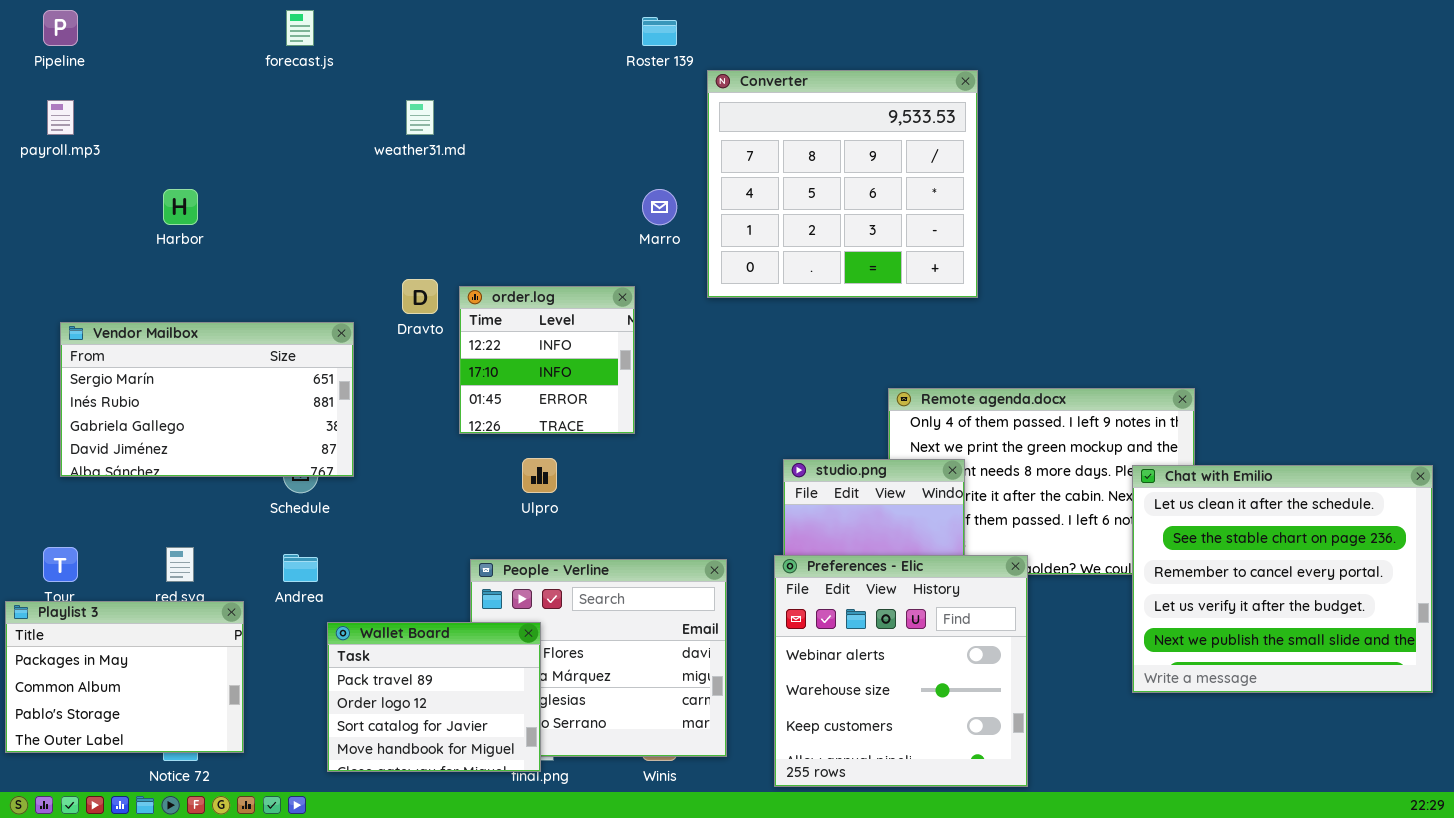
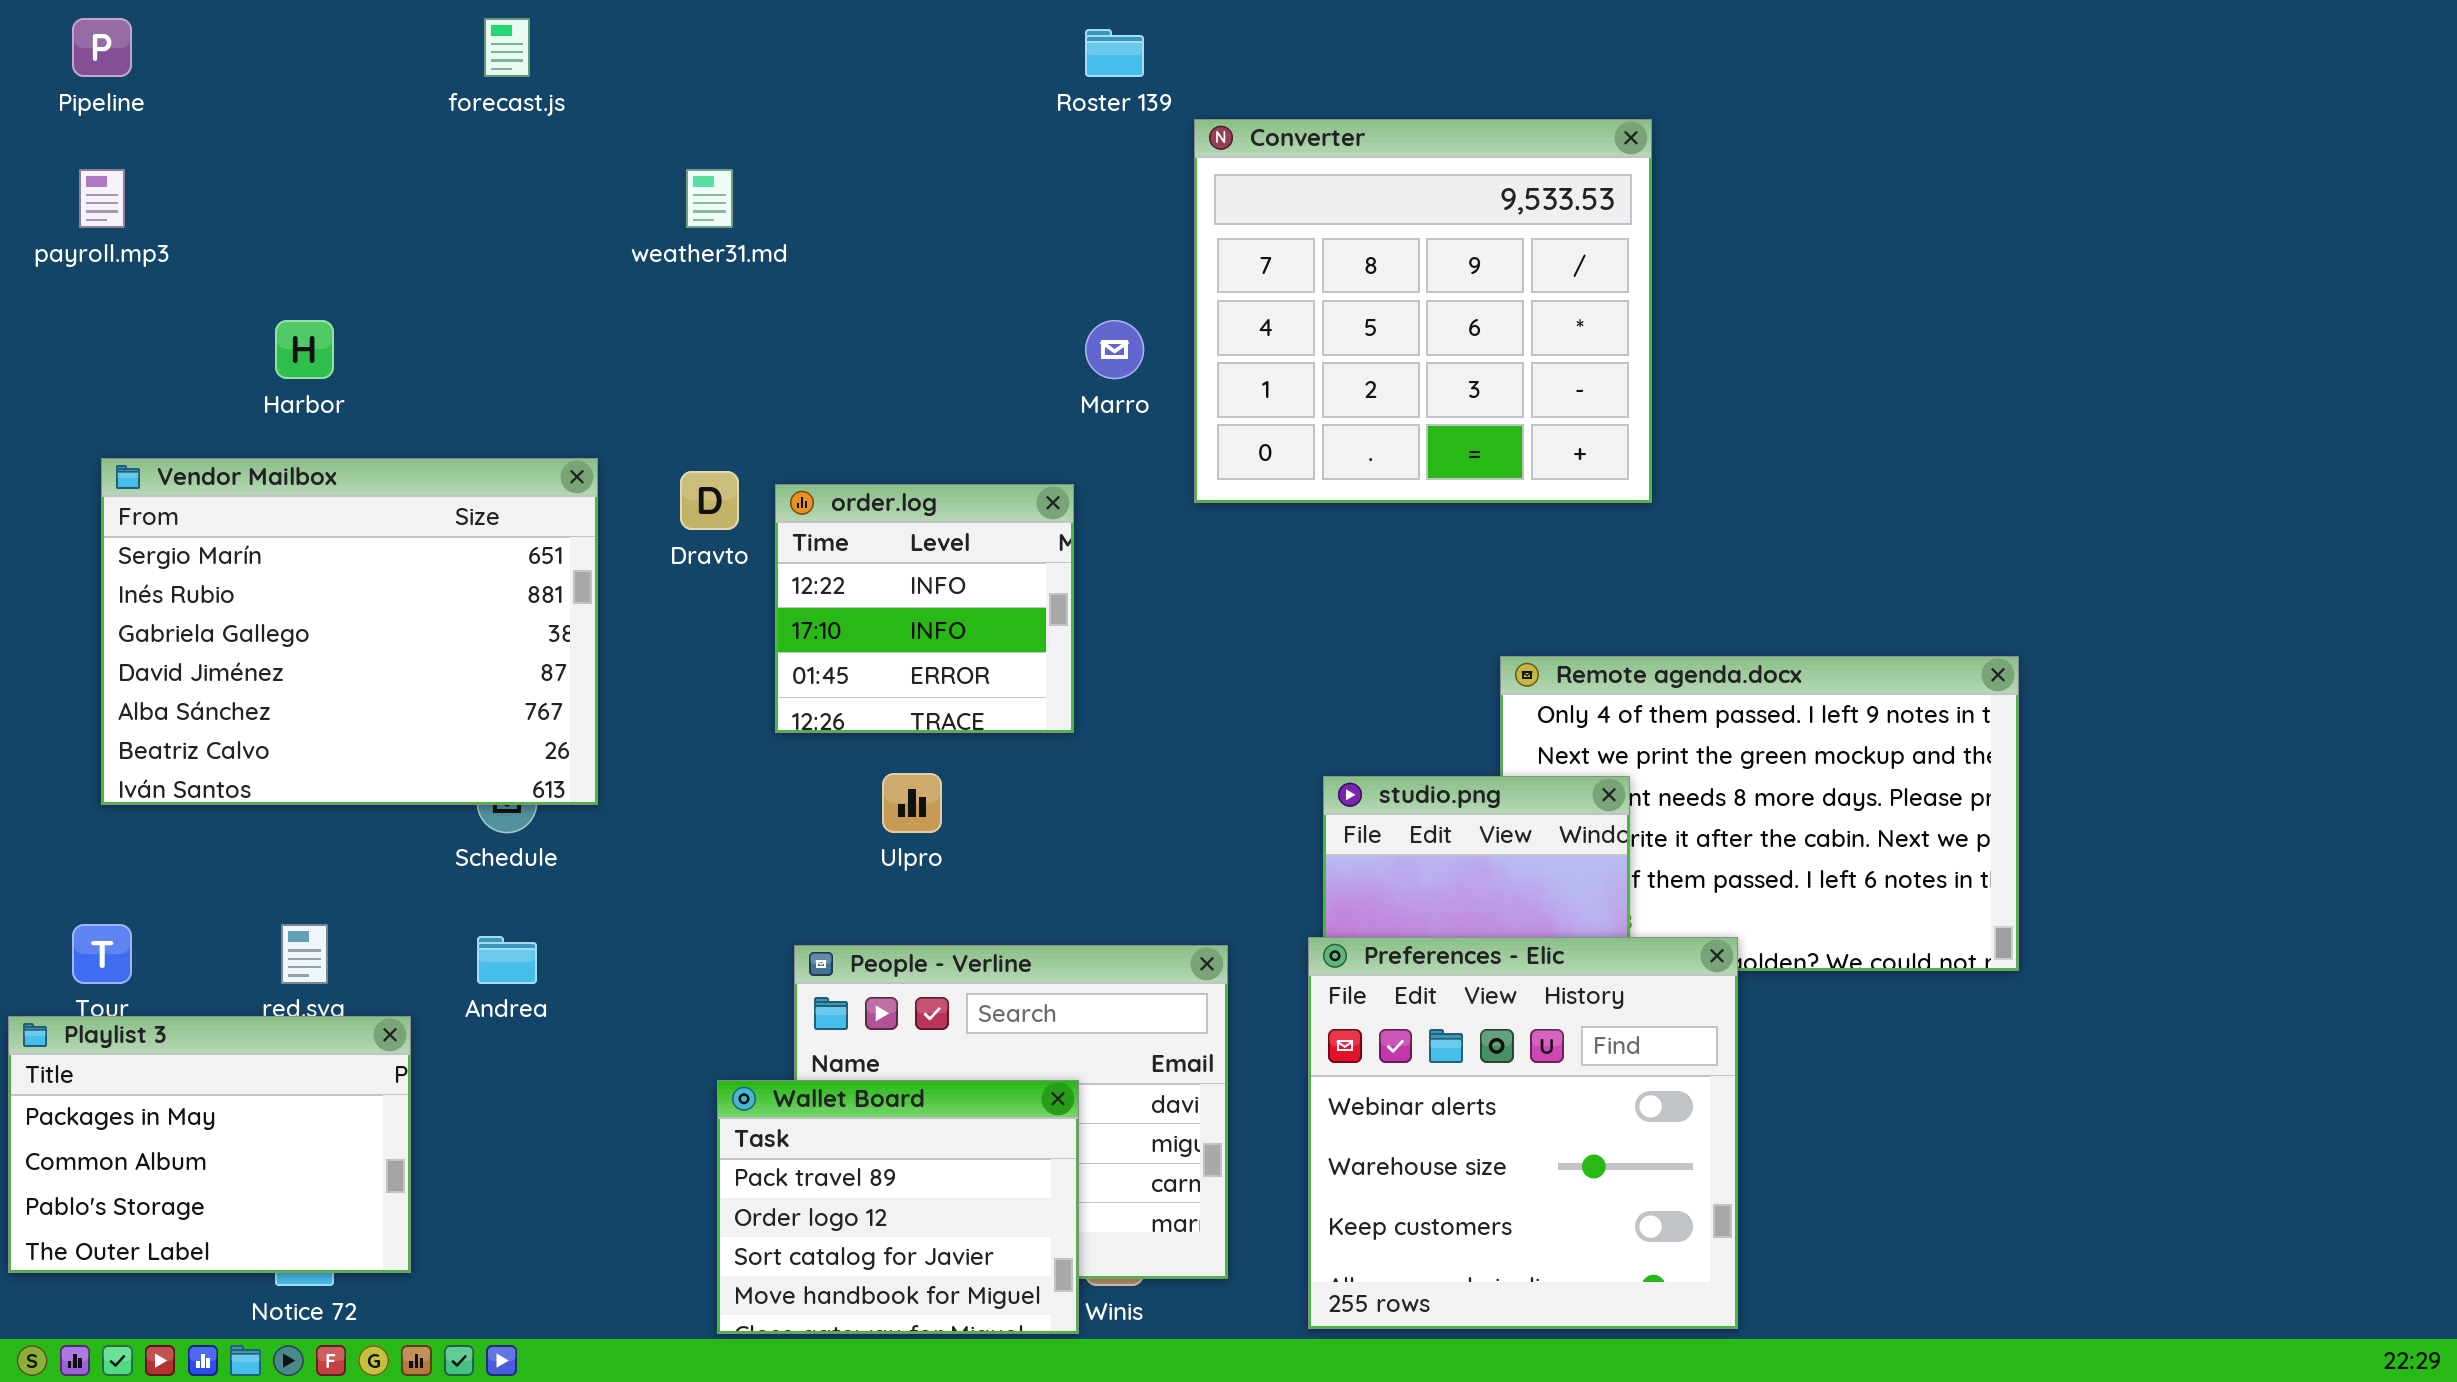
Vendor Mailbox: [60,322,354,477] -> [101,458,598,805], resized
Chat with Emilio: [1132,465,1433,693] -> none, closed
Wallet Board: [327,622,541,772] -> [717,1080,1079,1334], moved

